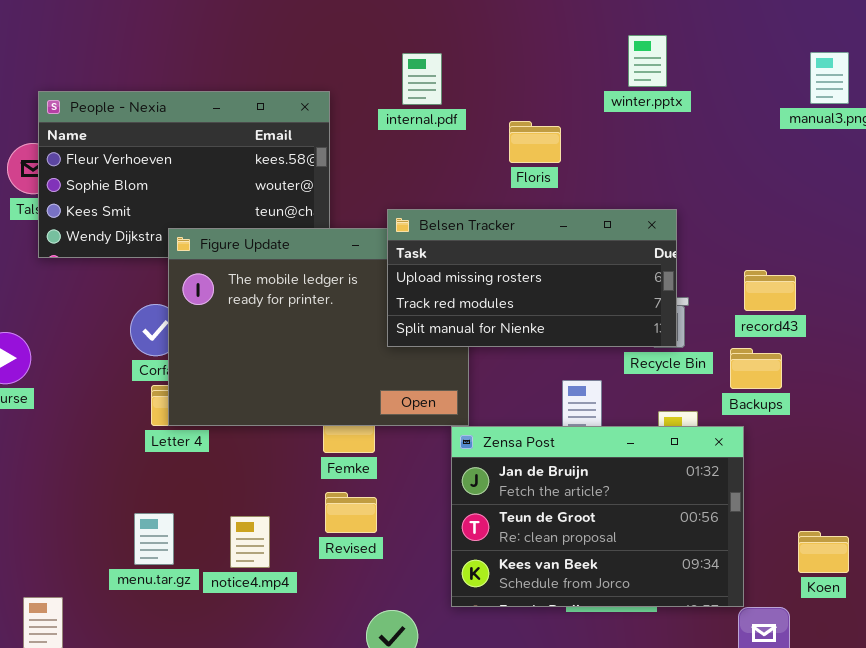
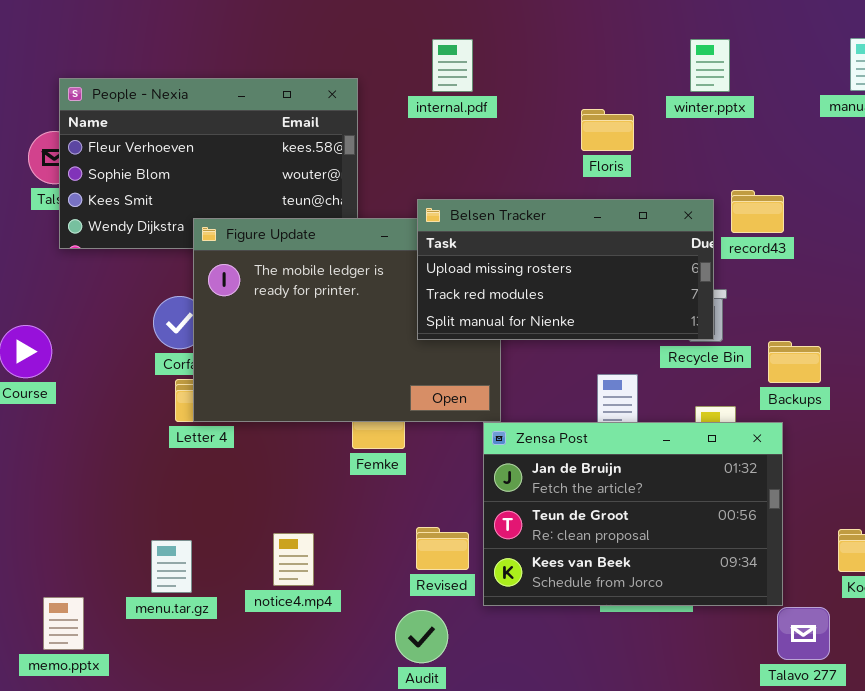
winter.pptx: [628,35,667,87] -> [690,39,730,92], moved
Floris: [509,121,561,163] -> [581,109,634,151], moved
record43: [744,270,796,311] -> [731,190,784,233], moved
Revised: [325,492,377,533] -> [416,527,469,570], moved
menu.tar.gz: [134,513,174,565] -> [151,540,192,593], moved
notice4.mp4: [230,516,270,568] -> [273,533,314,586], moved

